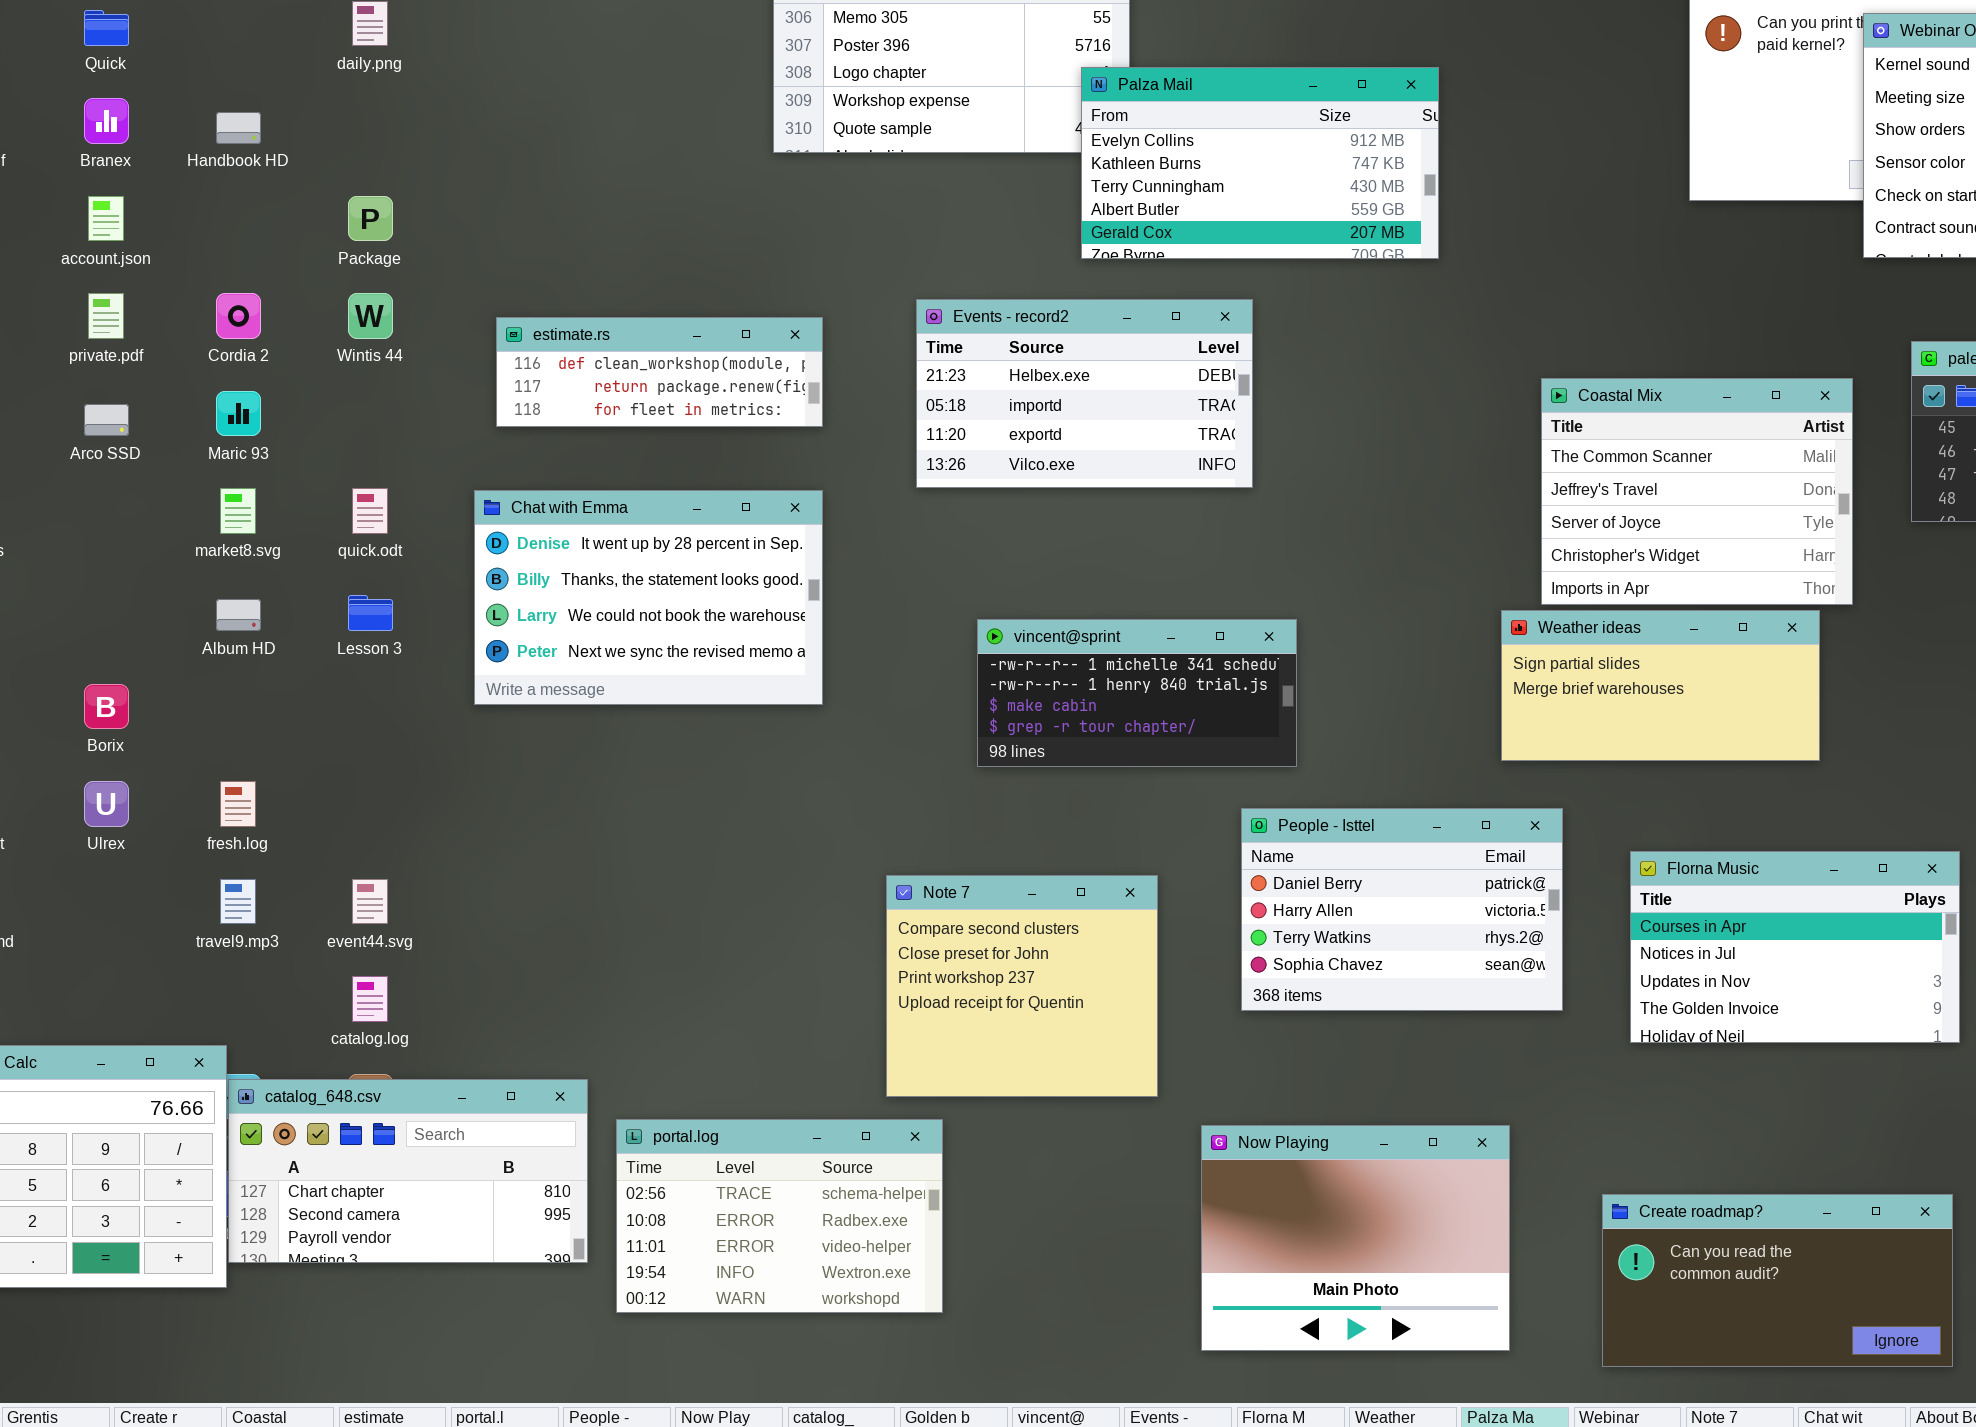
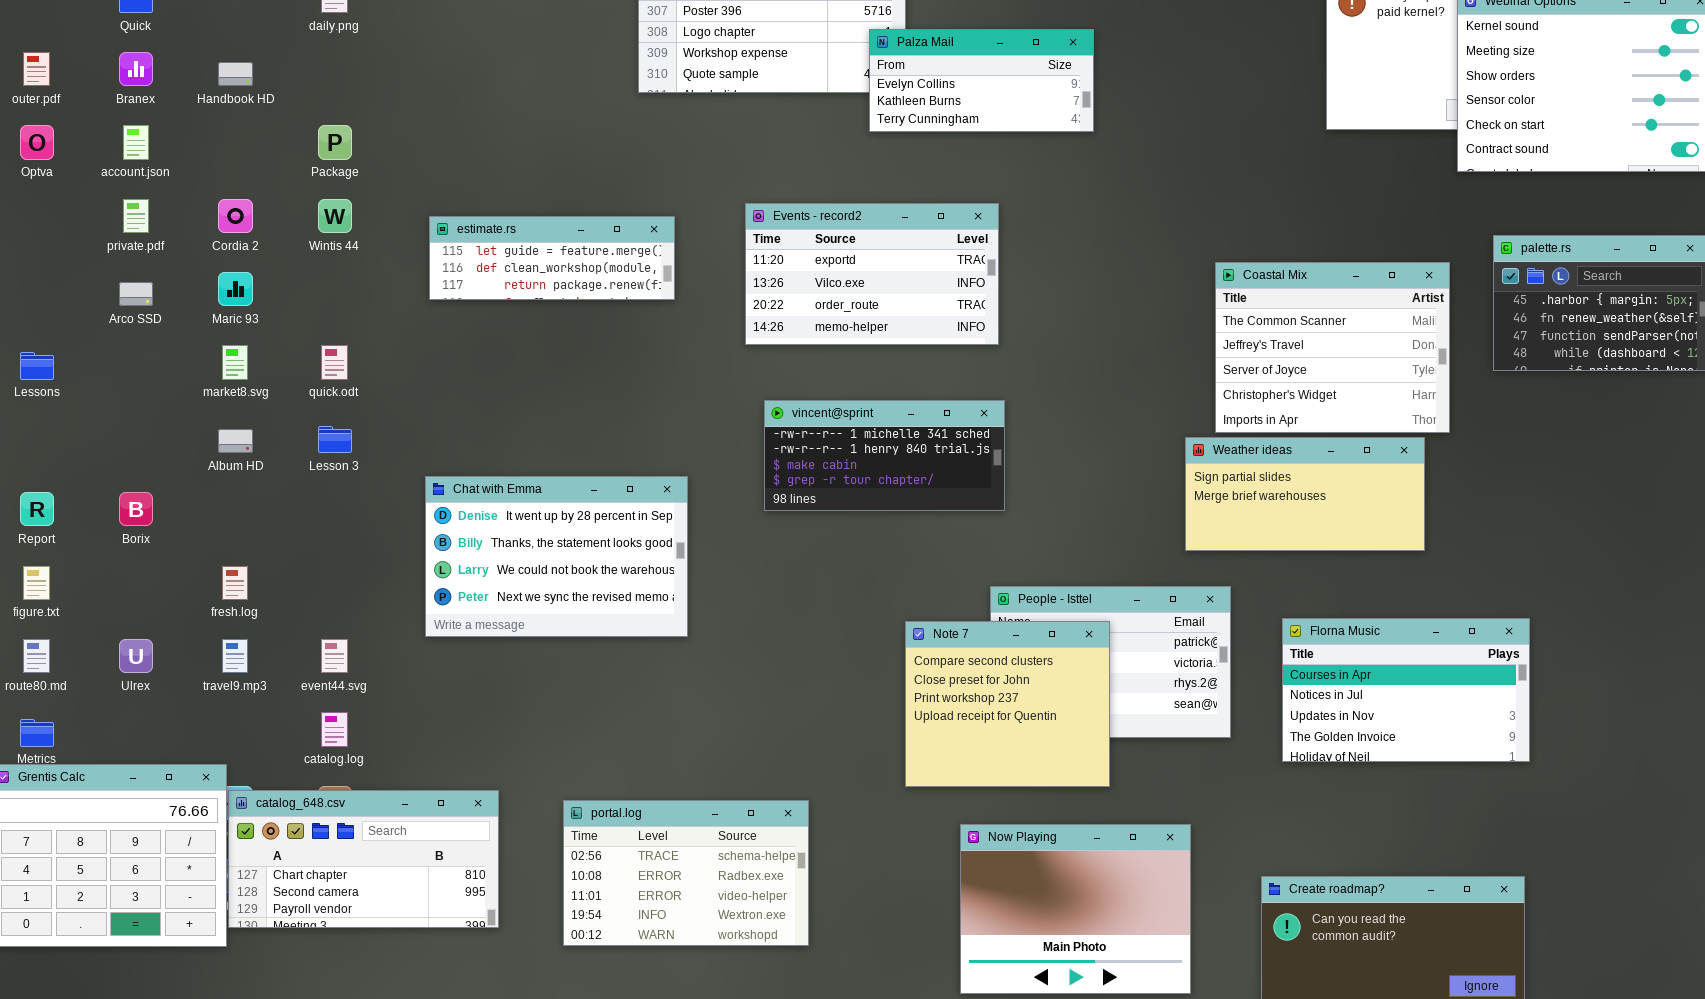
Palza Mail: [1081,67,1439,259] -> [869,29,1094,132], resized
Events - record2: [916,299,1253,488] -> [745,203,999,345], scrolled down 2 rows
estimate.rs: [496,317,823,427] -> [429,216,675,300], scrolled up 1 row
Chat with Emma: [474,490,823,705] -> [425,476,688,637], moved
vincent@sprint: [977,619,1297,767] -> [764,400,1005,511], moved
Ulrex: [84,781,129,827] -> [119,639,153,673], moved
Note 7: [886,875,1158,1097] -> [905,621,1110,787], moved
portal.log: [616,1119,943,1313] -> [563,800,809,946], moved

